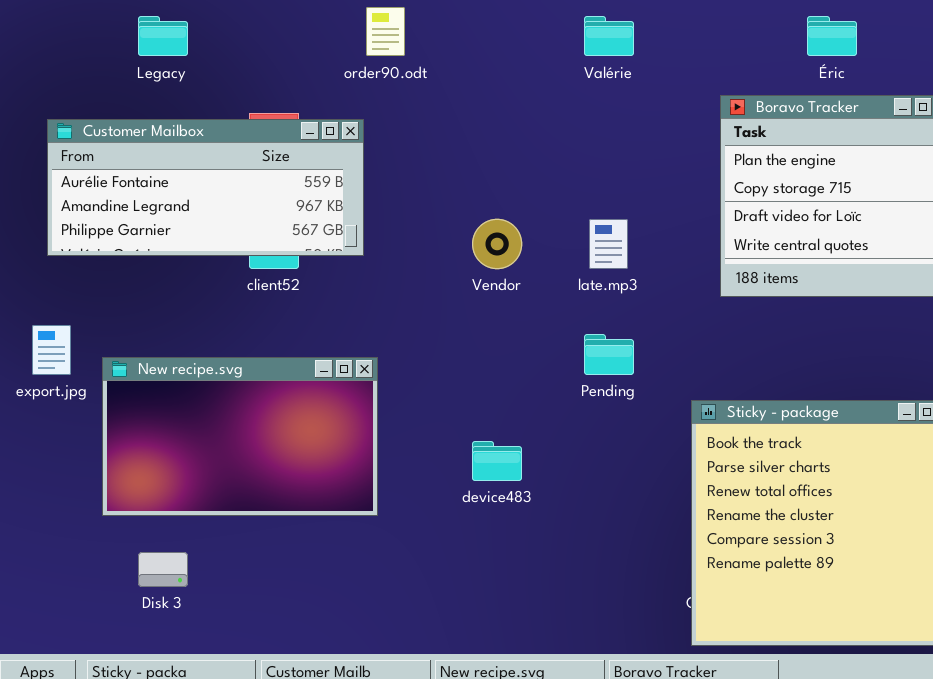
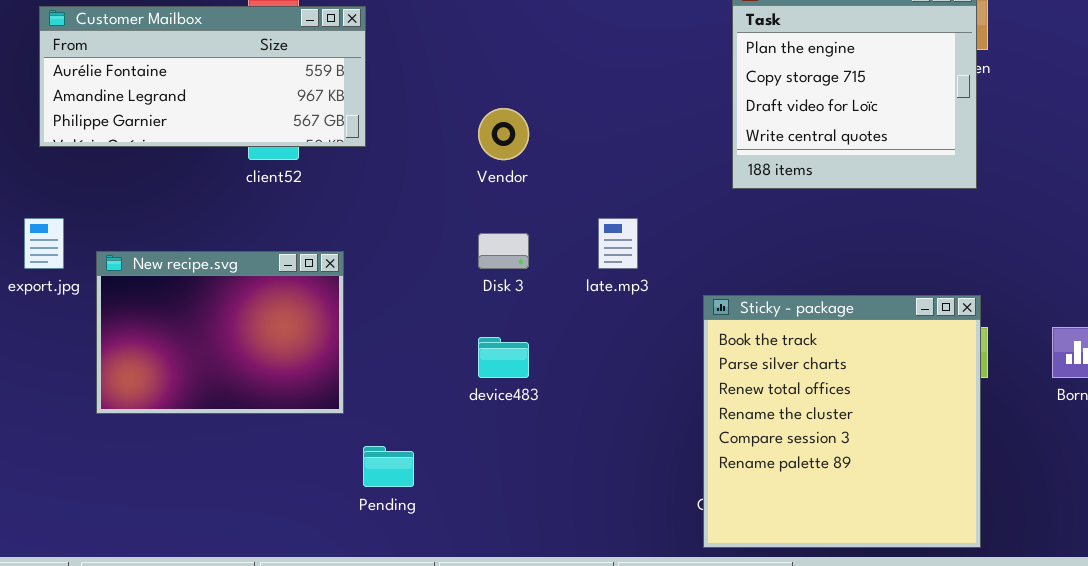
late.mp3: [589,219,628,269] -> [598,218,638,269], moved
Pending: [584,334,634,375] -> [363,446,414,487], moved
New recipe.svg: [102,357,378,516] -> [96,251,344,414], resized
Disk 3: [138,552,188,587] -> [478,233,529,269], moved

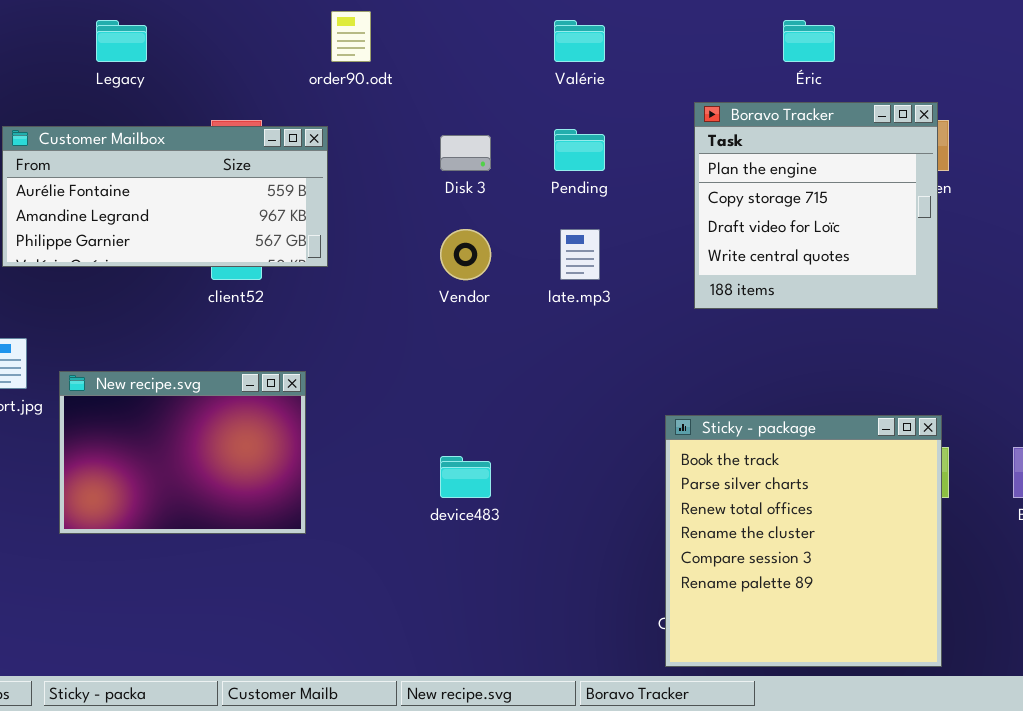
late.mp3: [598,218,638,269] -> [560,229,600,280], moved
Disk 3: [478,233,529,269] -> [440,135,491,171], moved
Pending: [363,446,414,487] -> [554,129,605,171], moved

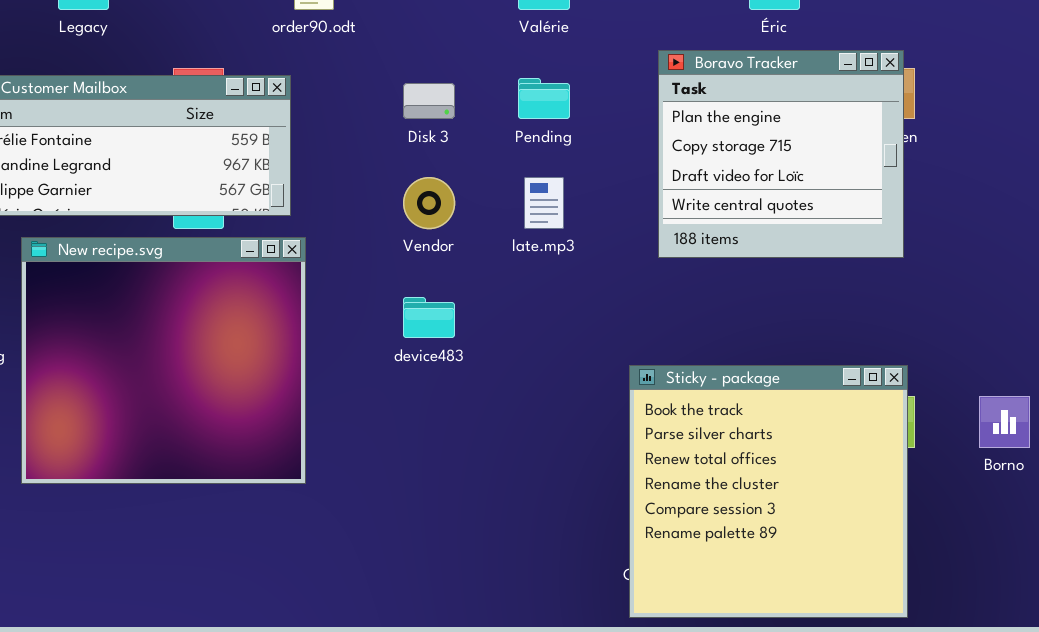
New recipe.svg: [59,371,306,534] -> [21,237,306,484], resized
device483: [440,456,491,498] -> [403,297,455,338], moved

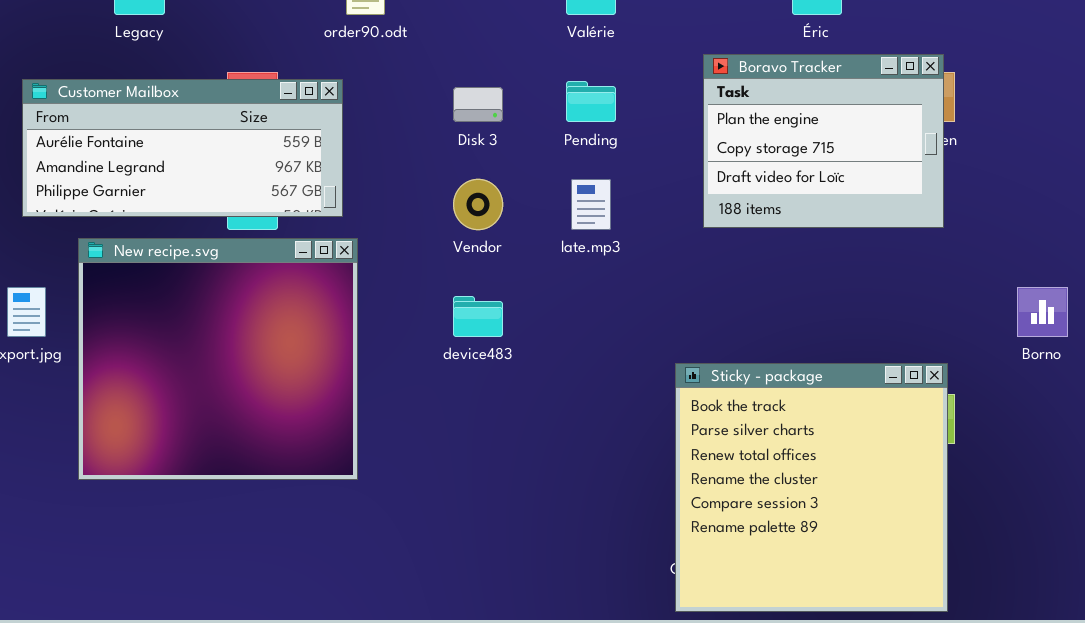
Boravo Tracker: [658,50,904,258] -> [703,54,944,228], resized
Borno: [979,396,1030,448] -> [1017,287,1068,337], moved

